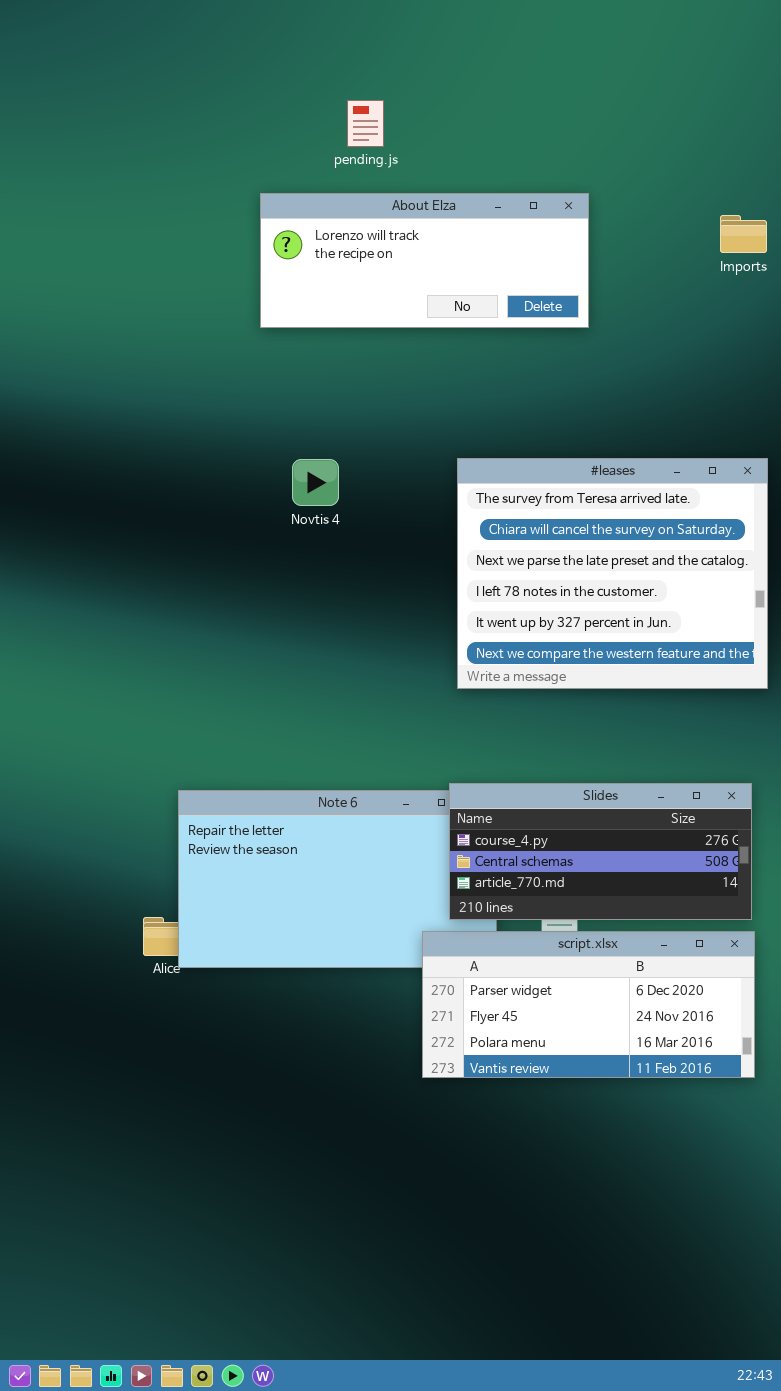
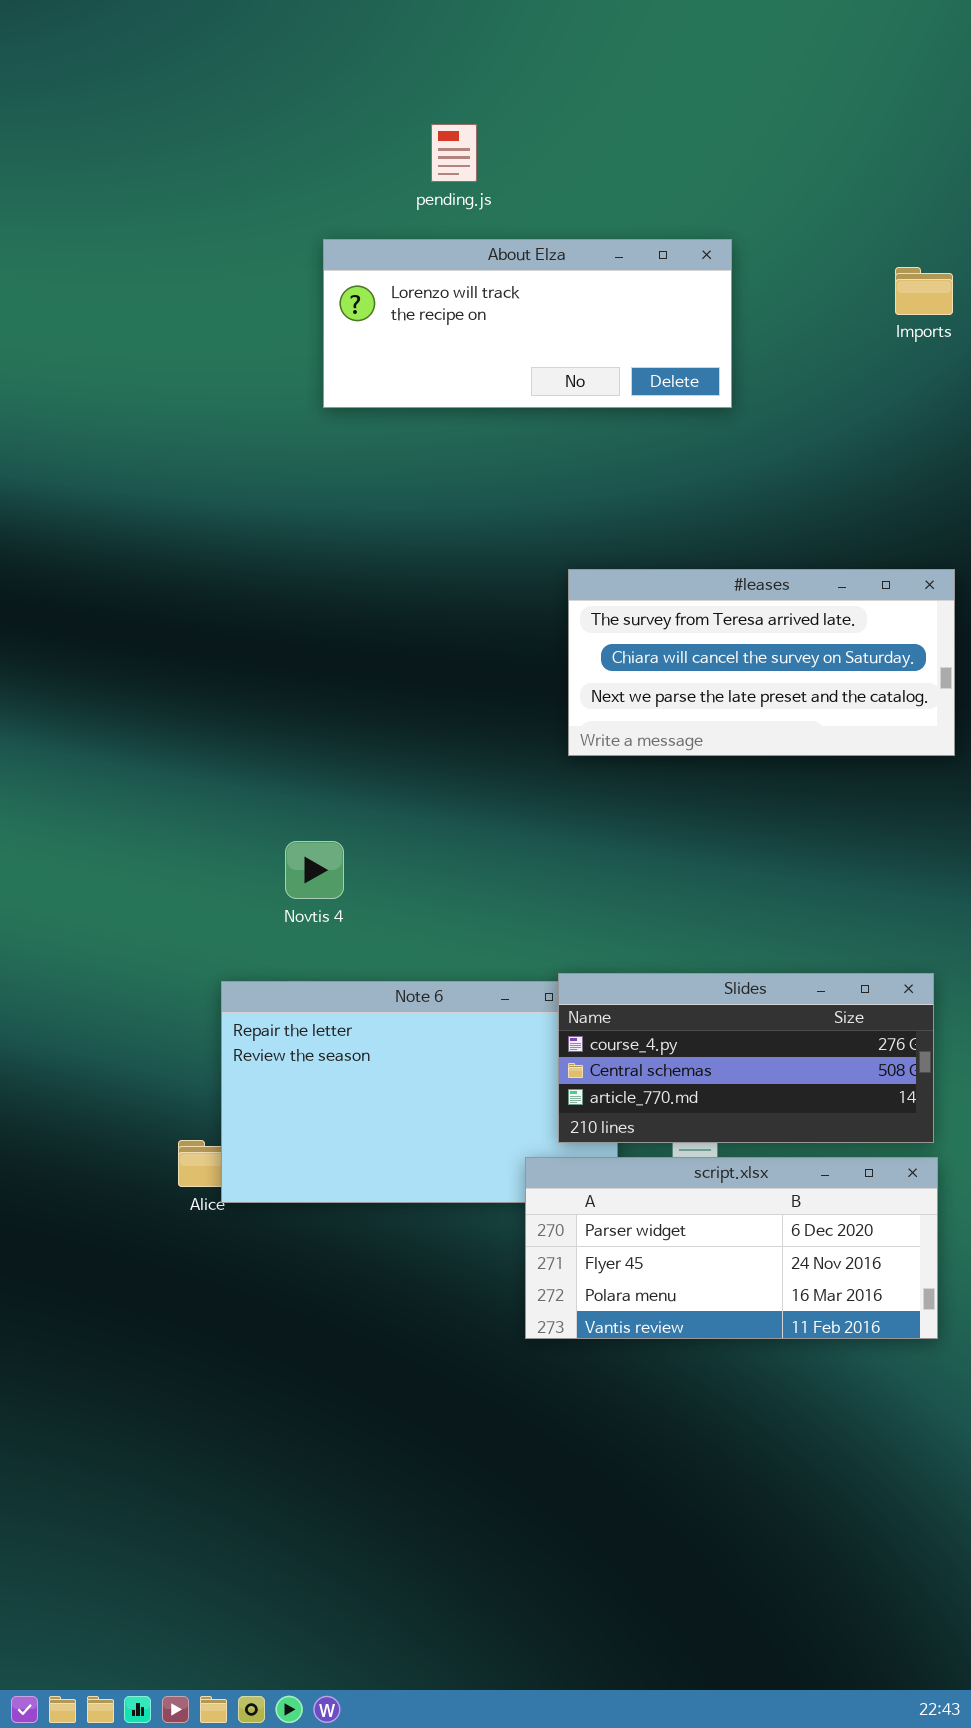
#leases: [457,458,768,689] -> [568,569,955,756], resized
Novtis 4: [292,459,339,506] -> [285,841,344,899], moved

